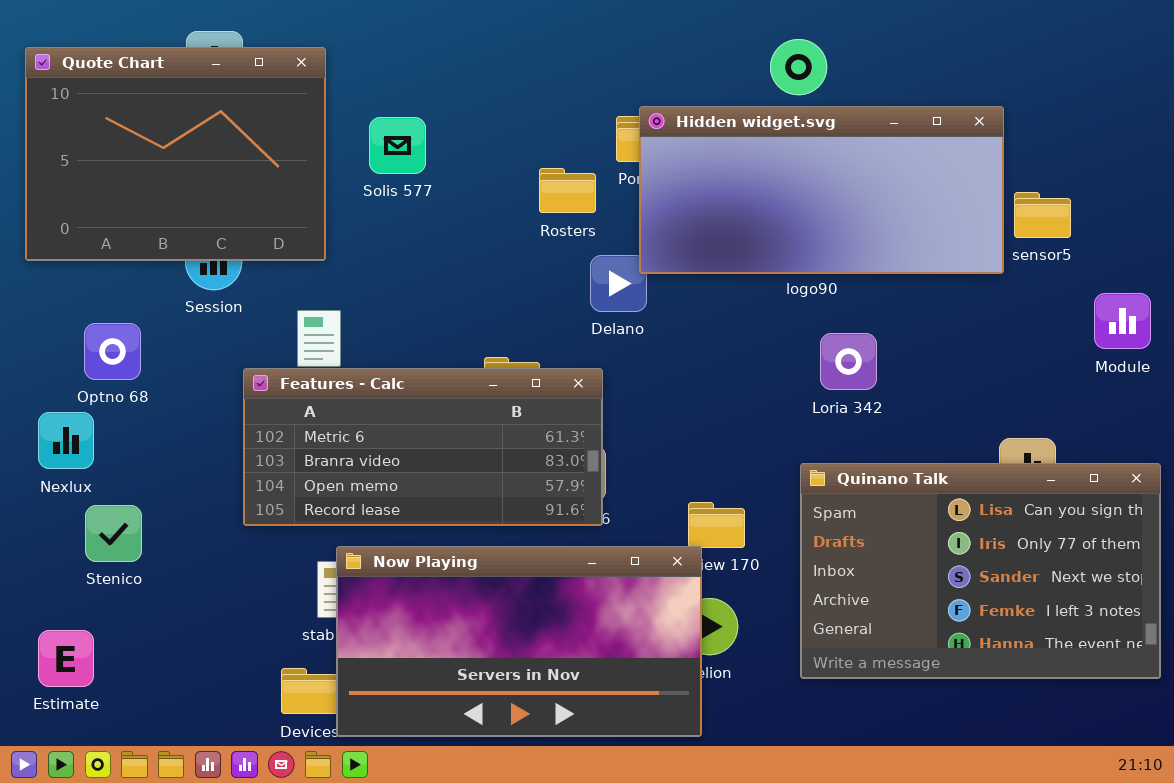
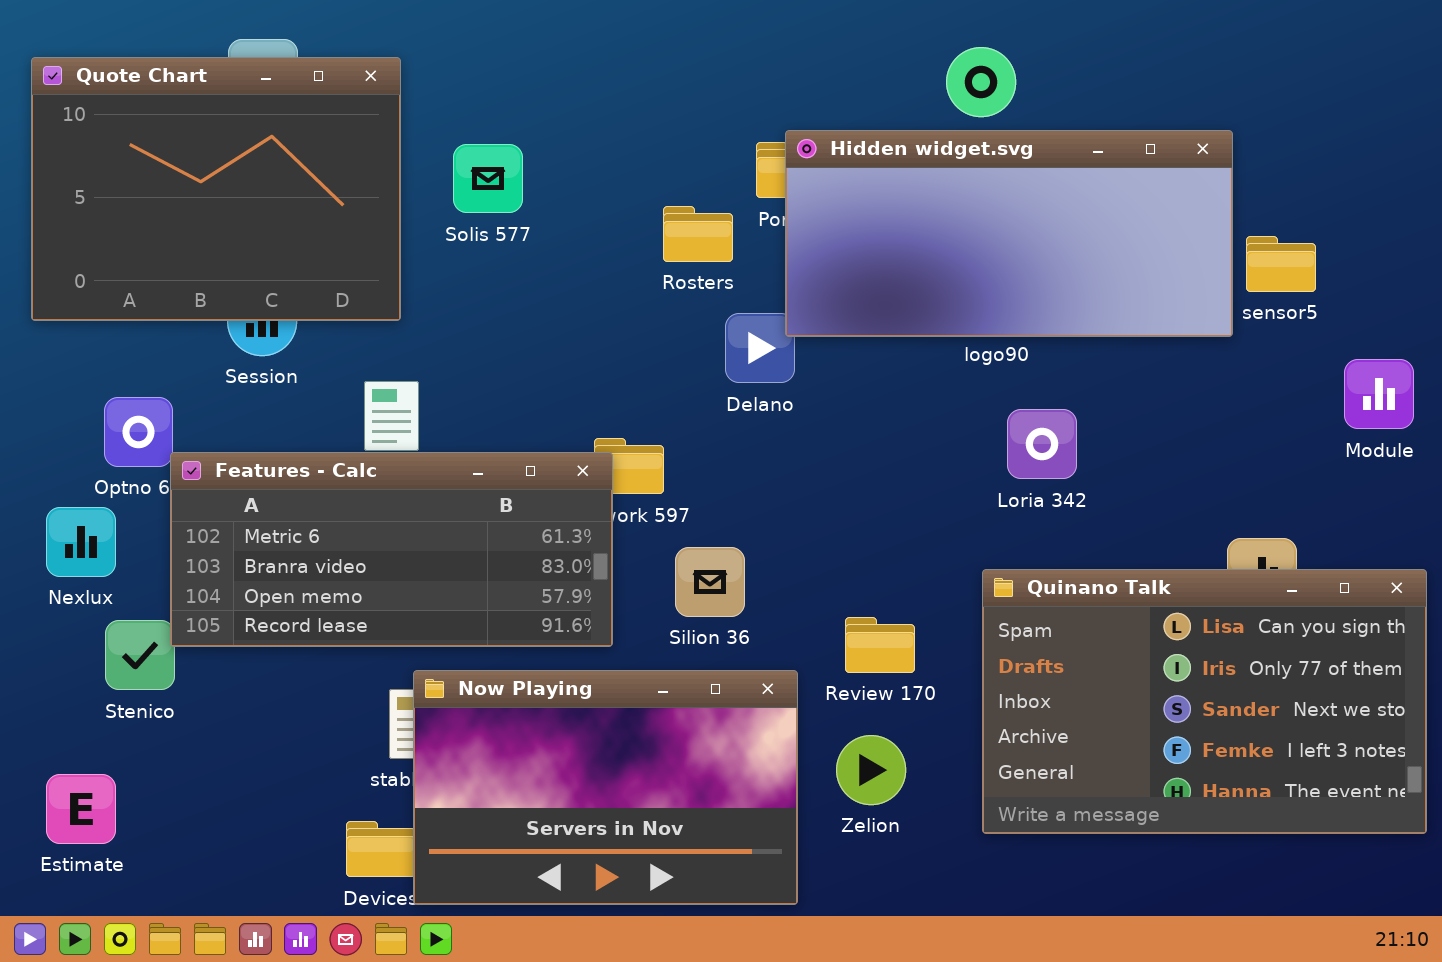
Features - Calc: [243,368,603,526] -> [170,452,613,647], moved
Now Playing: [336,546,702,737] -> [413,670,798,905], resized

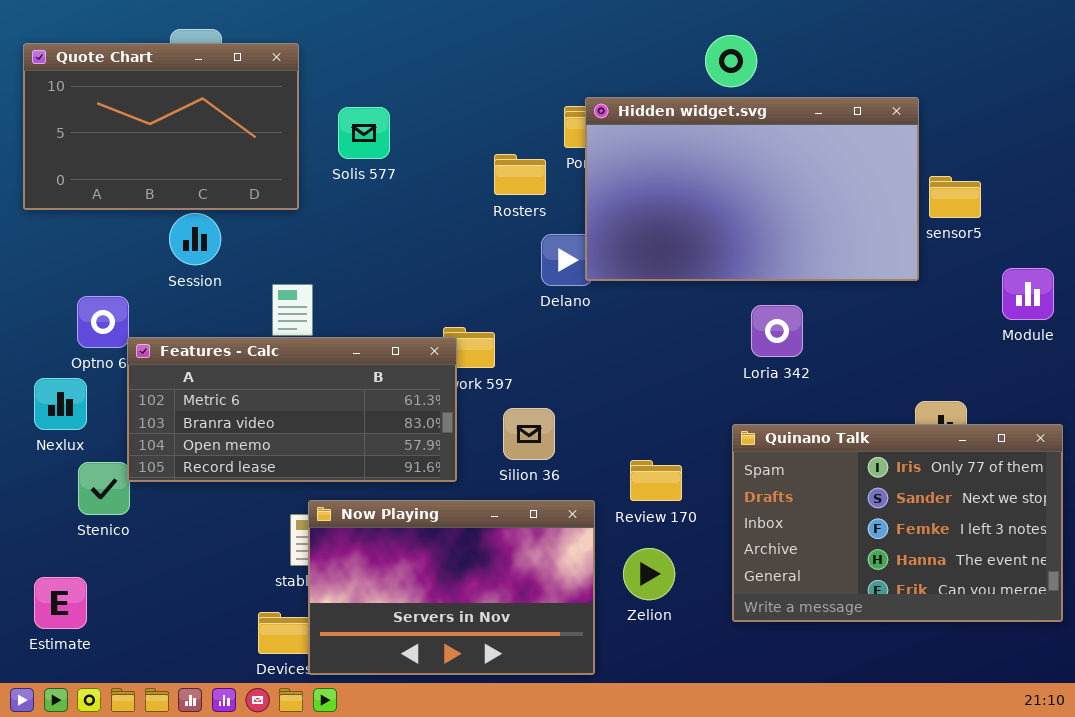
Quote Chart: [31,57,401,321] -> [23,43,299,210], resized
Hidden widget.svg: [785,130,1233,337] -> [585,97,919,281], resized
Quinano Talk: [982,569,1427,834] -> [732,424,1063,622], scrolled down 1 row

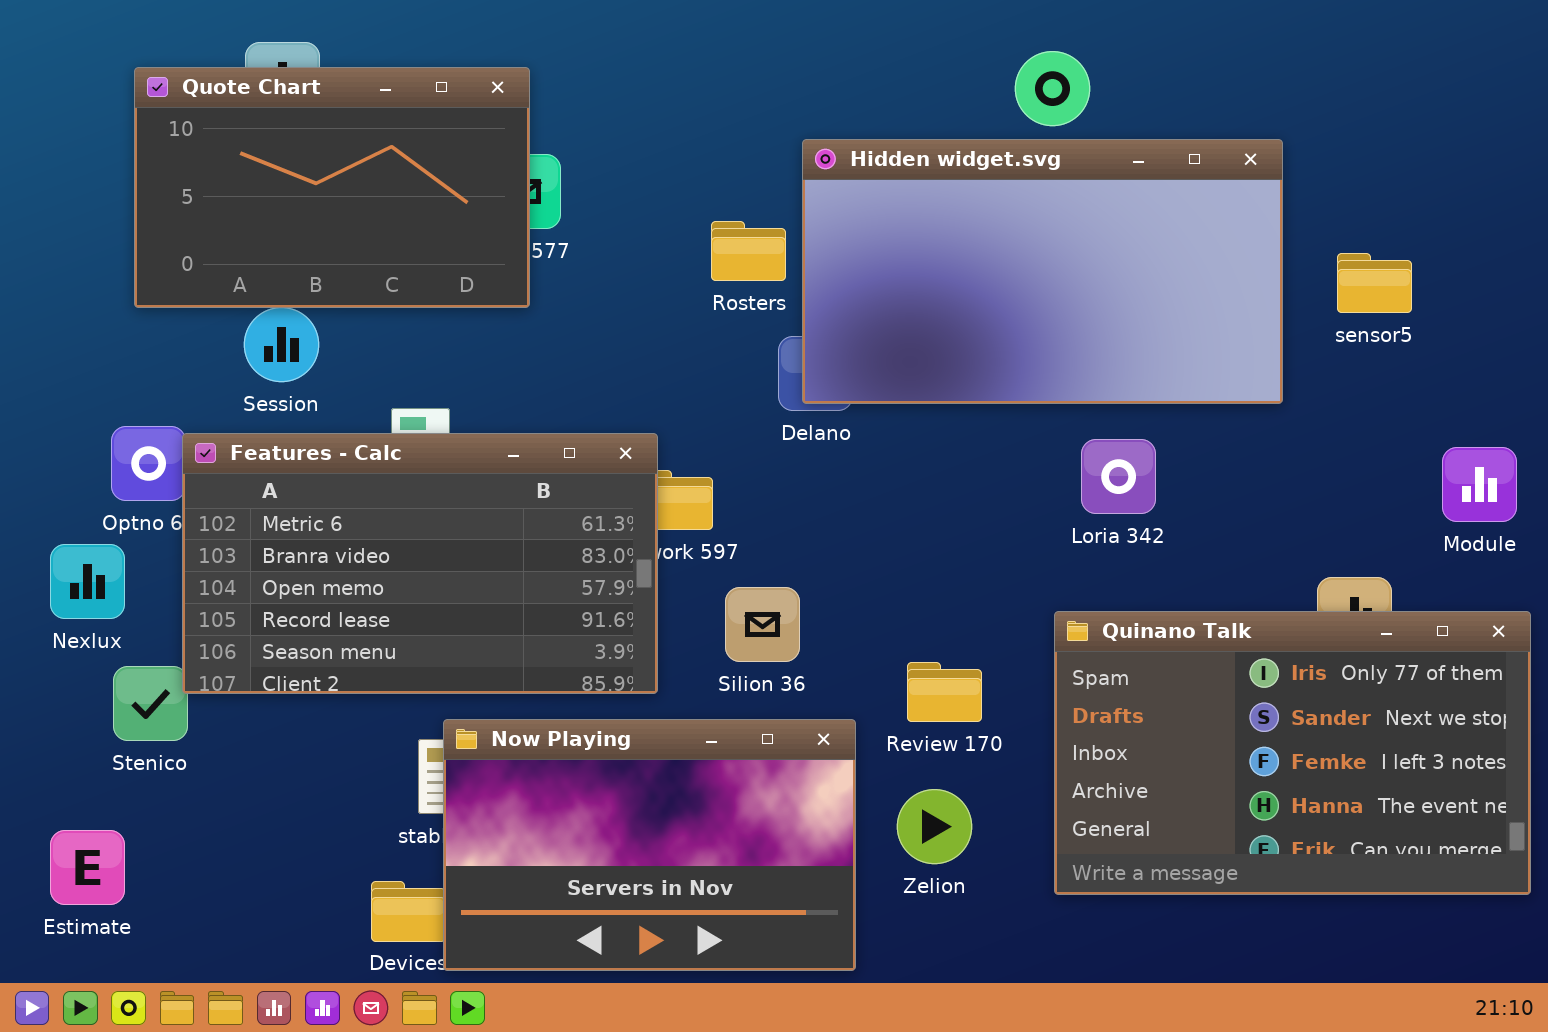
Quote Chart: [23,43,299,210] -> [134,67,530,308], moved
Hidden widget.svg: [585,97,919,281] -> [802,139,1283,404], moved
Module: [1002,268,1054,320] -> [1442,447,1517,522], moved
Features - Calc: [127,337,457,482] -> [182,433,658,694], resized

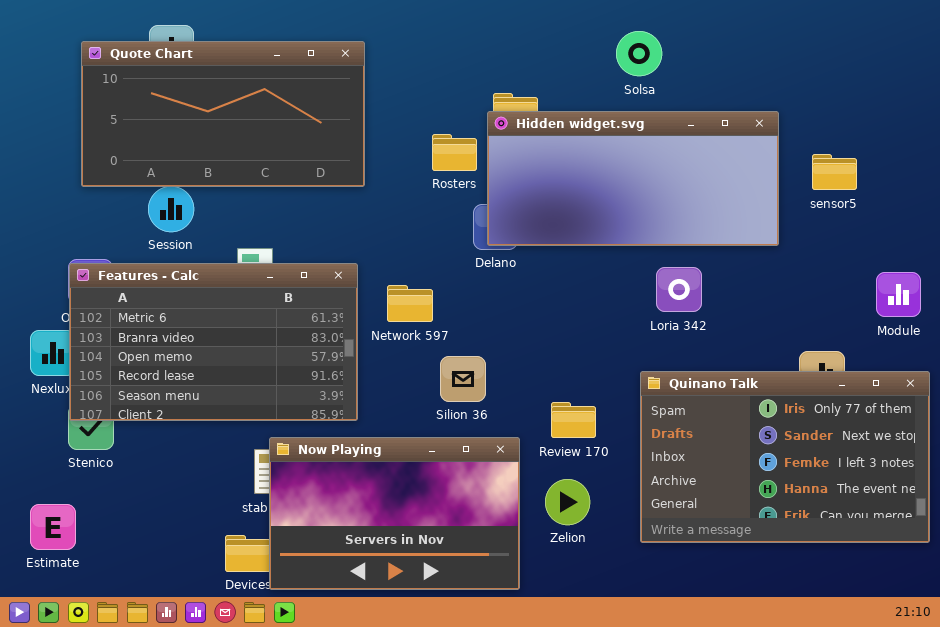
Quote Chart: [134,67,530,308] -> [81,41,365,187], resized
Hidden widget.svg: [802,139,1283,404] -> [487,111,779,246], resized
Features - Calc: [182,433,658,694] -> [69,263,358,421], moved

